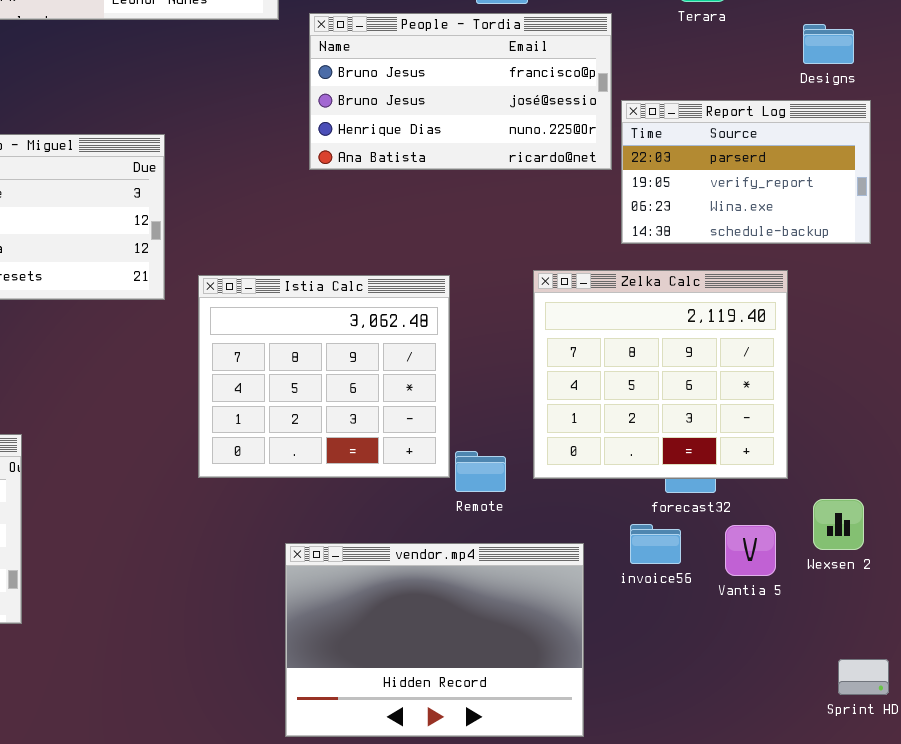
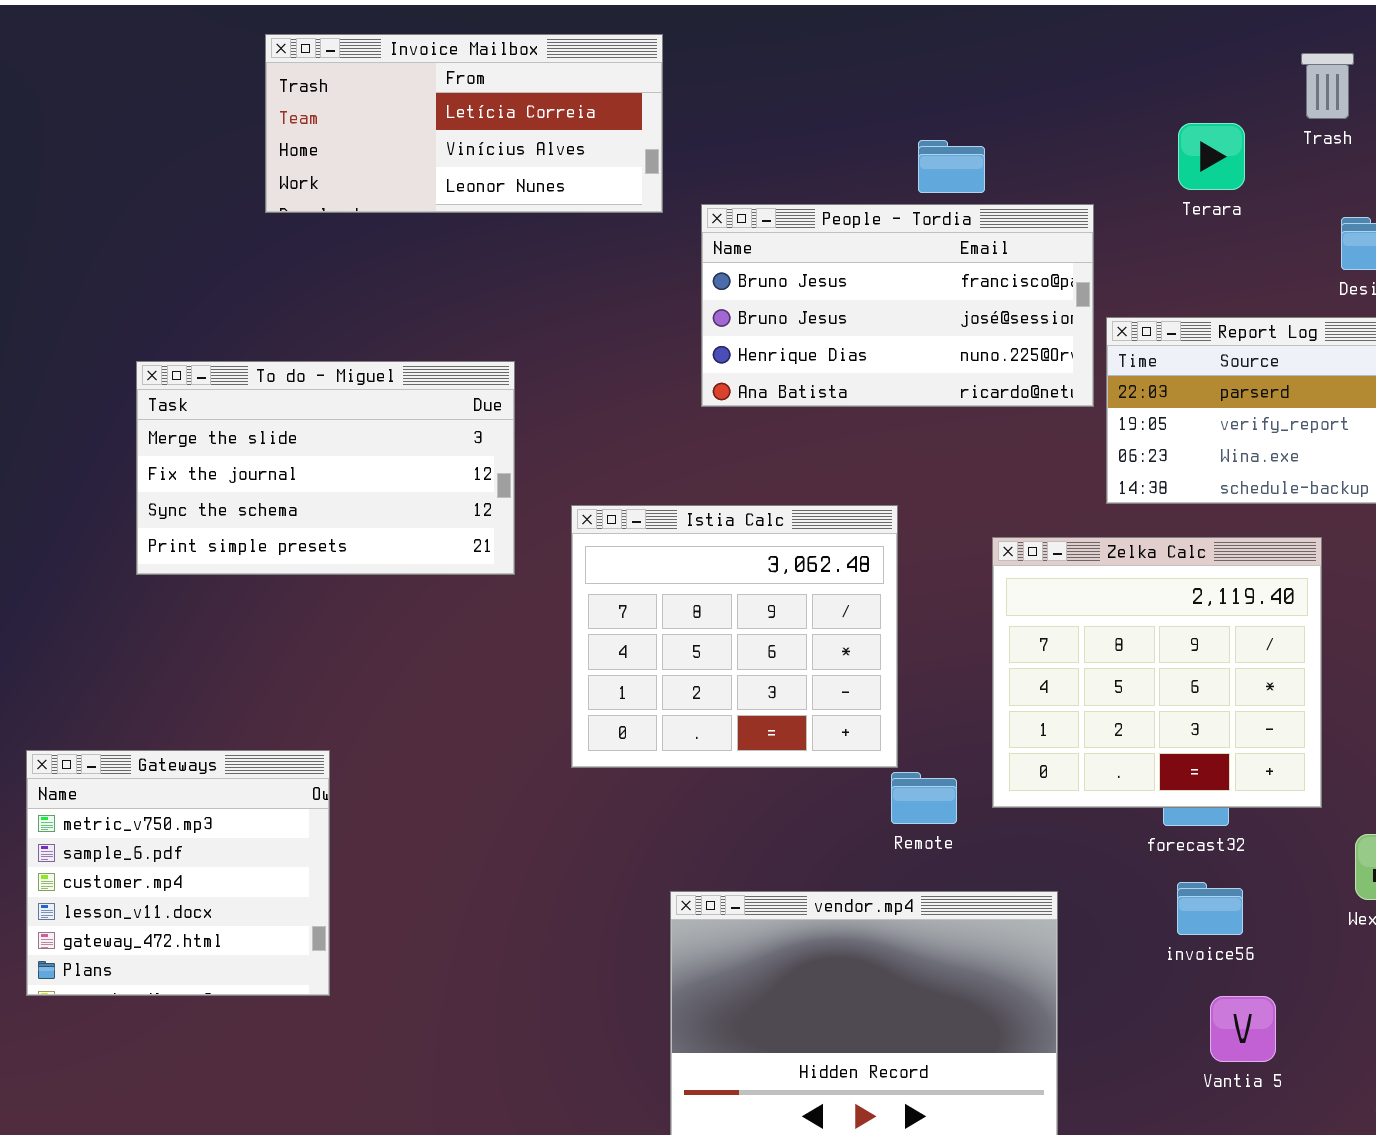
Istia Calc: [198,275,450,478] -> [571,505,898,768], moved
invoice56: [630,524,681,564] -> [1177,882,1243,935], moved
Vantia 5: [725,525,776,576] -> [1210,996,1276,1062], moved

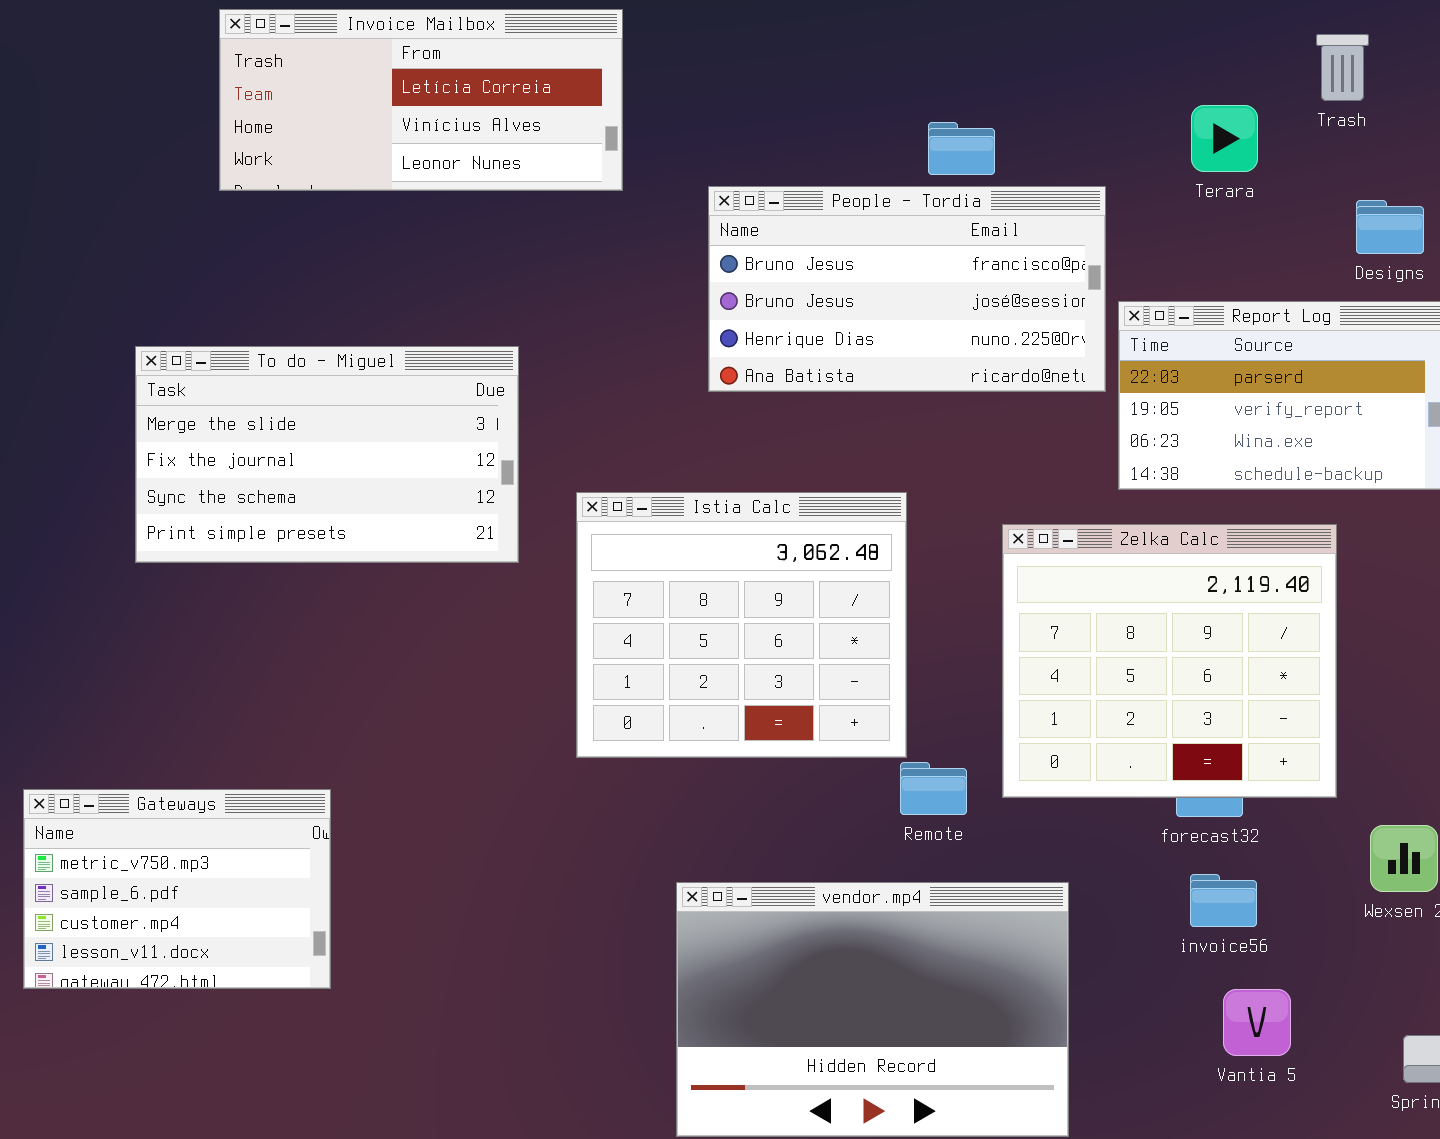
Invoice Mailbox: [265,34,663,213] -> [219,9,623,191], moved
Gateways: [26,750,330,996] -> [23,789,331,989], resized

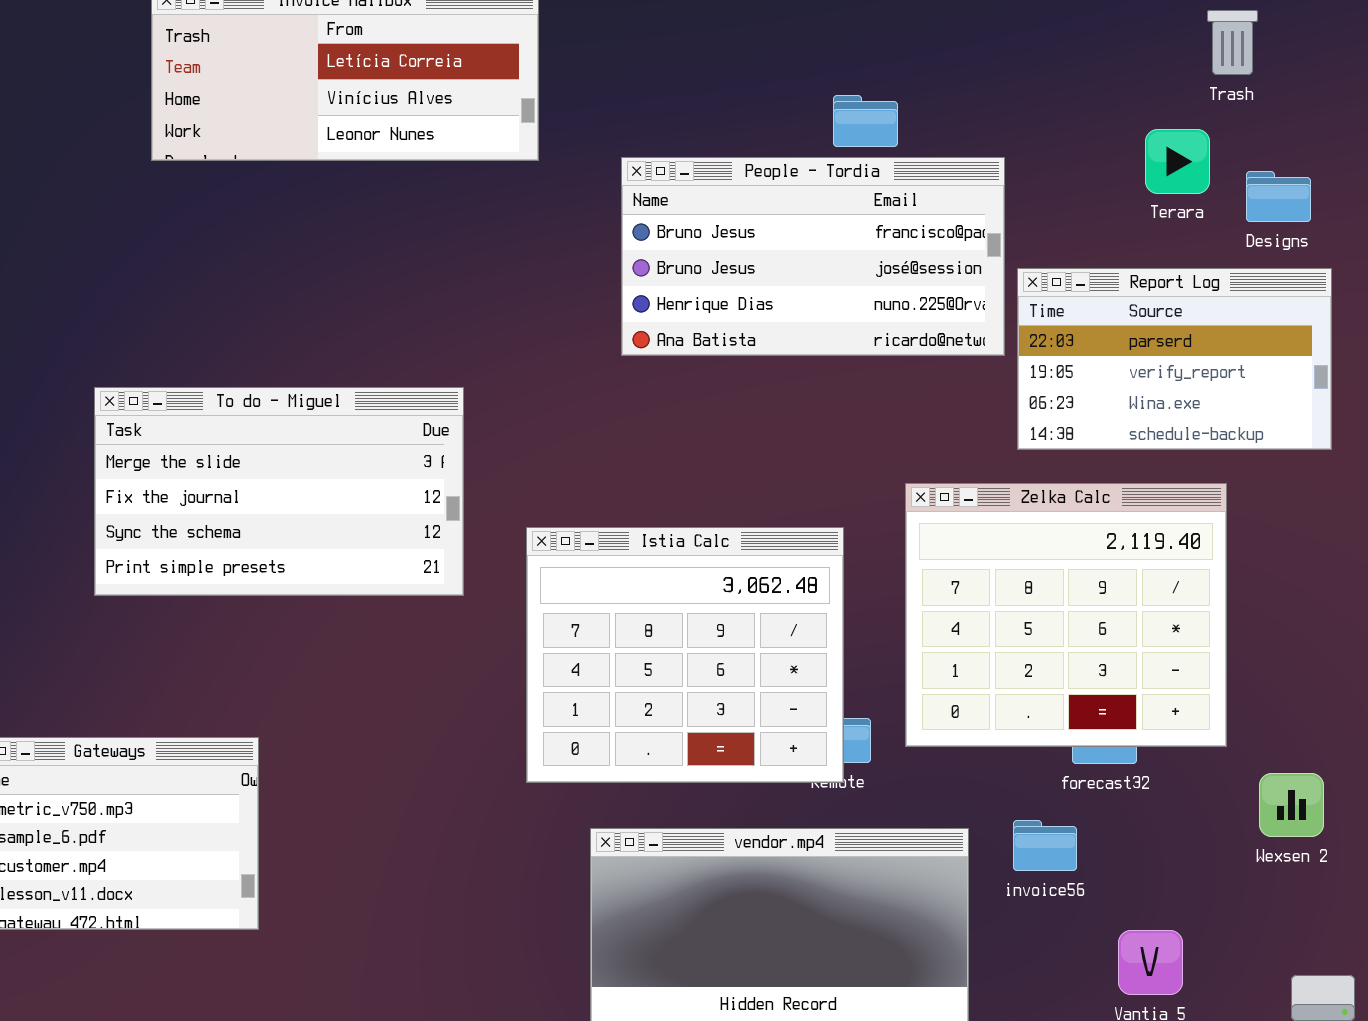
Terara: [1191,105,1258,172] -> [1145,129,1210,194], moved
To do - Miguel: [135,346,519,563] -> [94,387,464,596], moved
Istia Calc: [576,492,907,758] -> [526,527,844,783], moved
invoice56: [1190,874,1257,927] -> [1013,820,1077,871], moved

